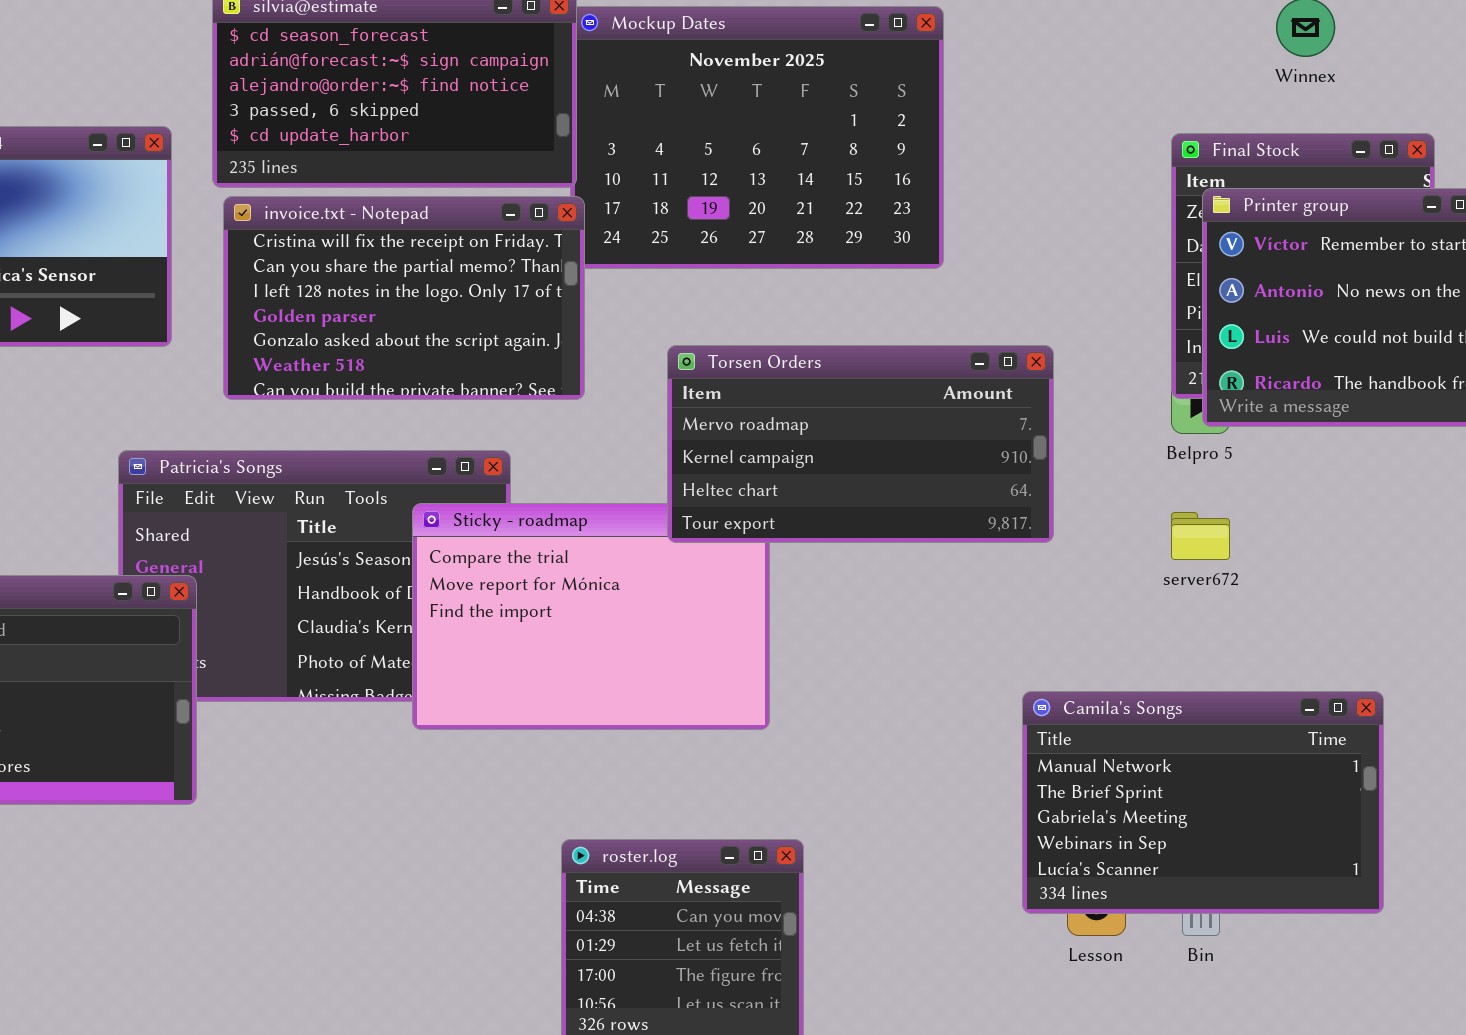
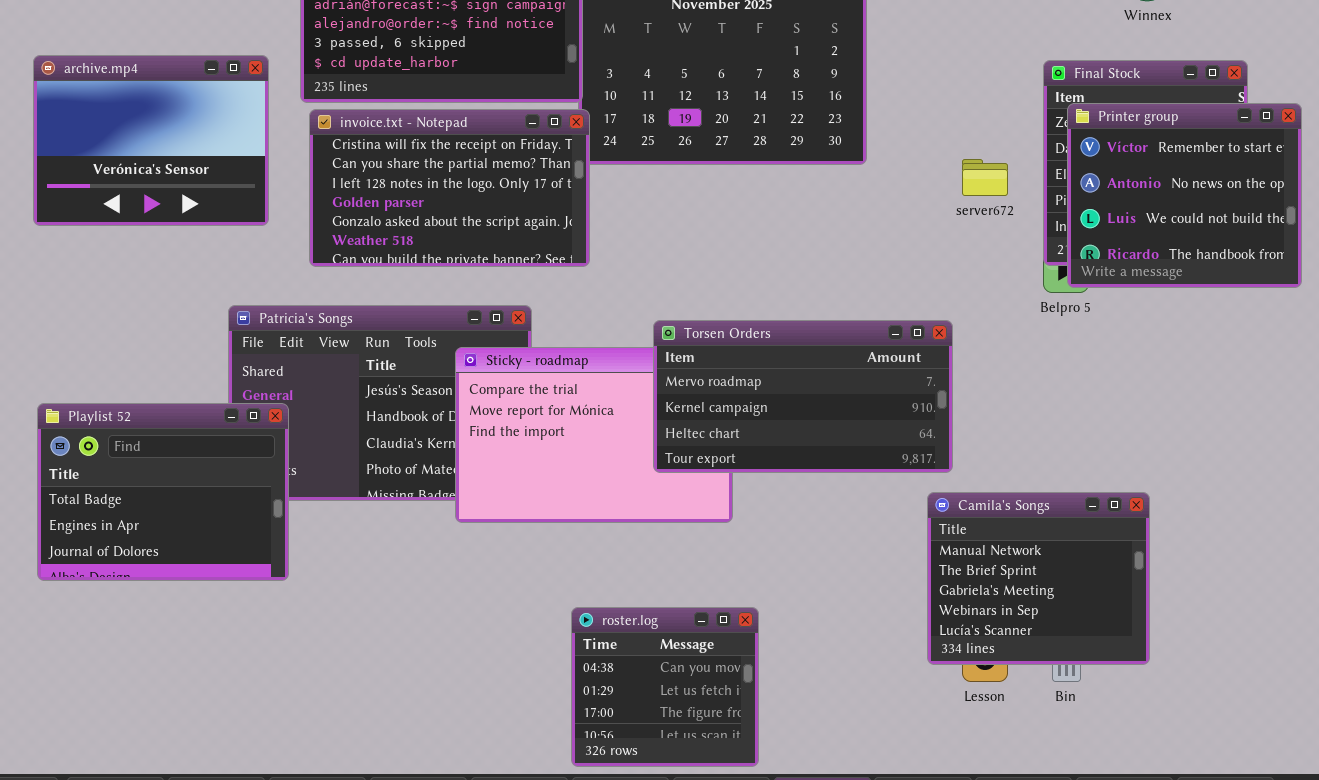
Torsen Orders: [667,345,1054,543] -> [653,320,953,473], moved
server672: [1171,512,1230,560] -> [962,159,1008,196], moved
Camila's Songs: [1022,691,1384,914] -> [927,492,1150,665], resized

